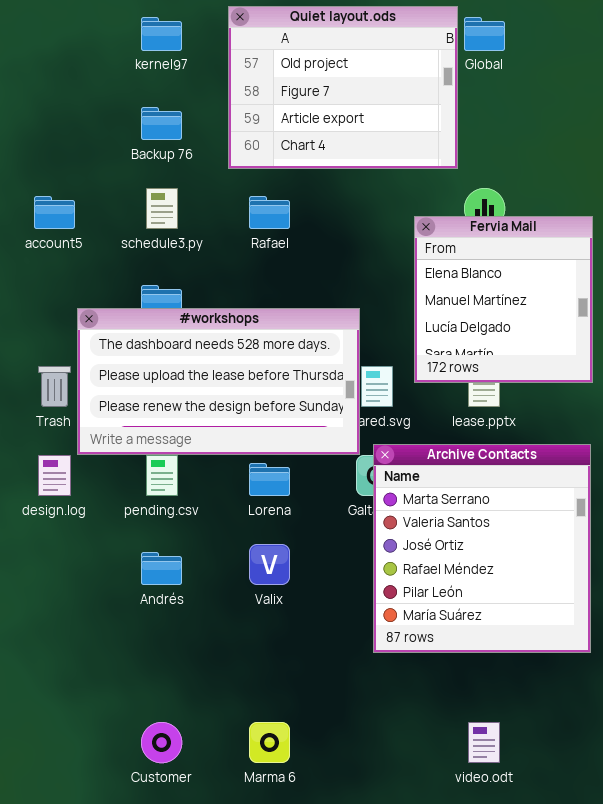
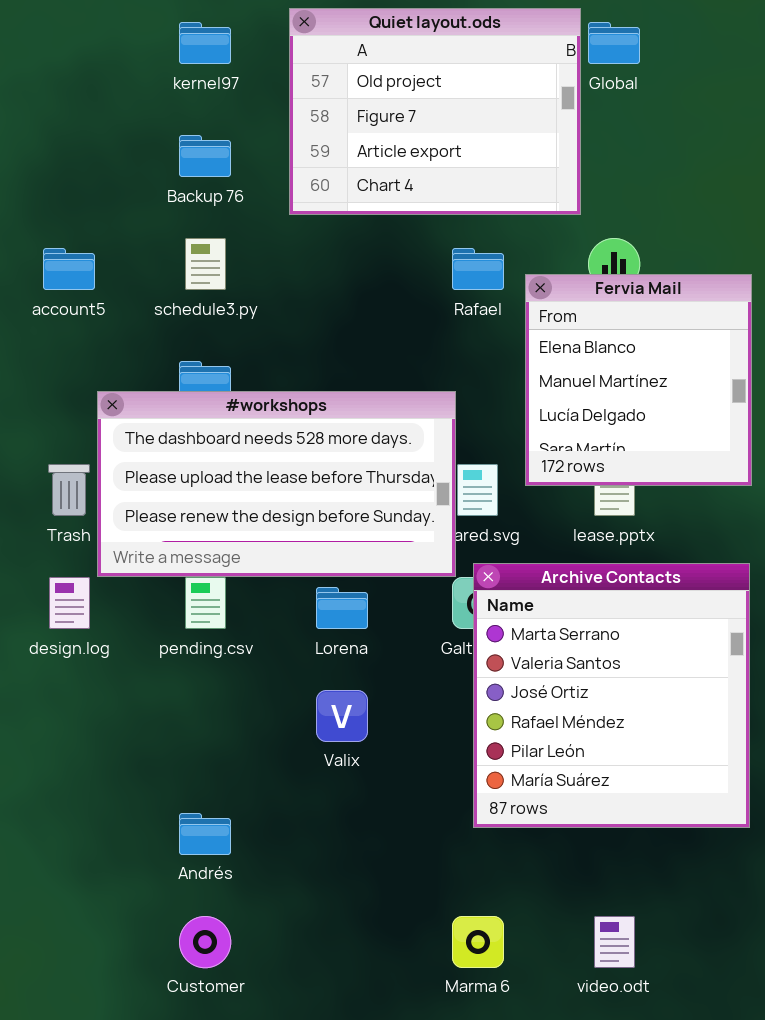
Rafael: [249,196,290,229] -> [452,248,504,290], moved
Andrés: [141,552,182,585] -> [179,813,231,855], moved
Marma 6: [249,722,290,763] -> [452,916,504,968], moved

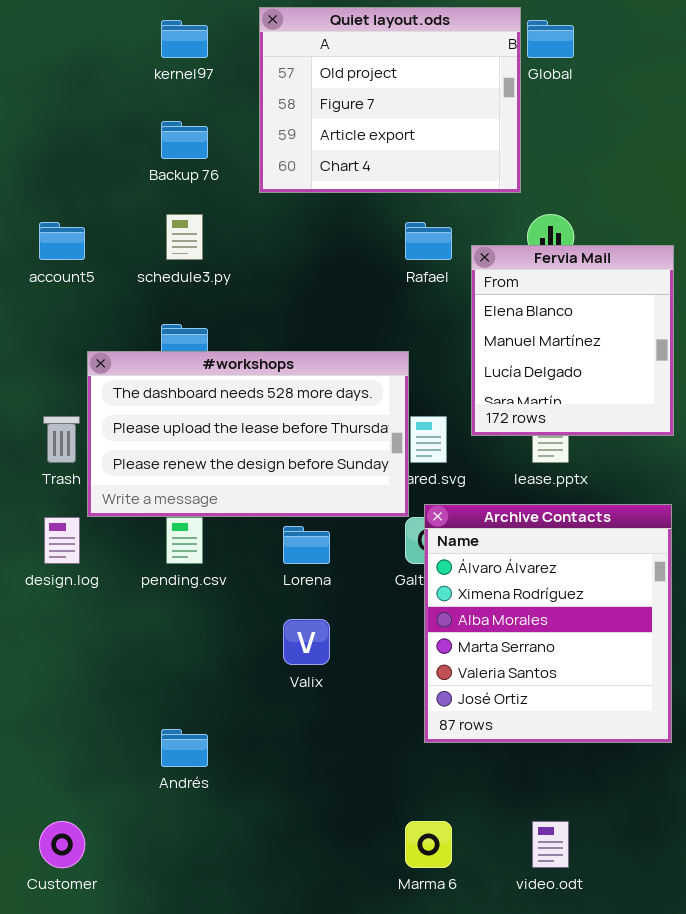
Archive Contacts: [473,563,750,828] -> [424,504,672,743], scrolled up 3 rows
Customer: [179,916,231,968] -> [39,821,85,868], moved

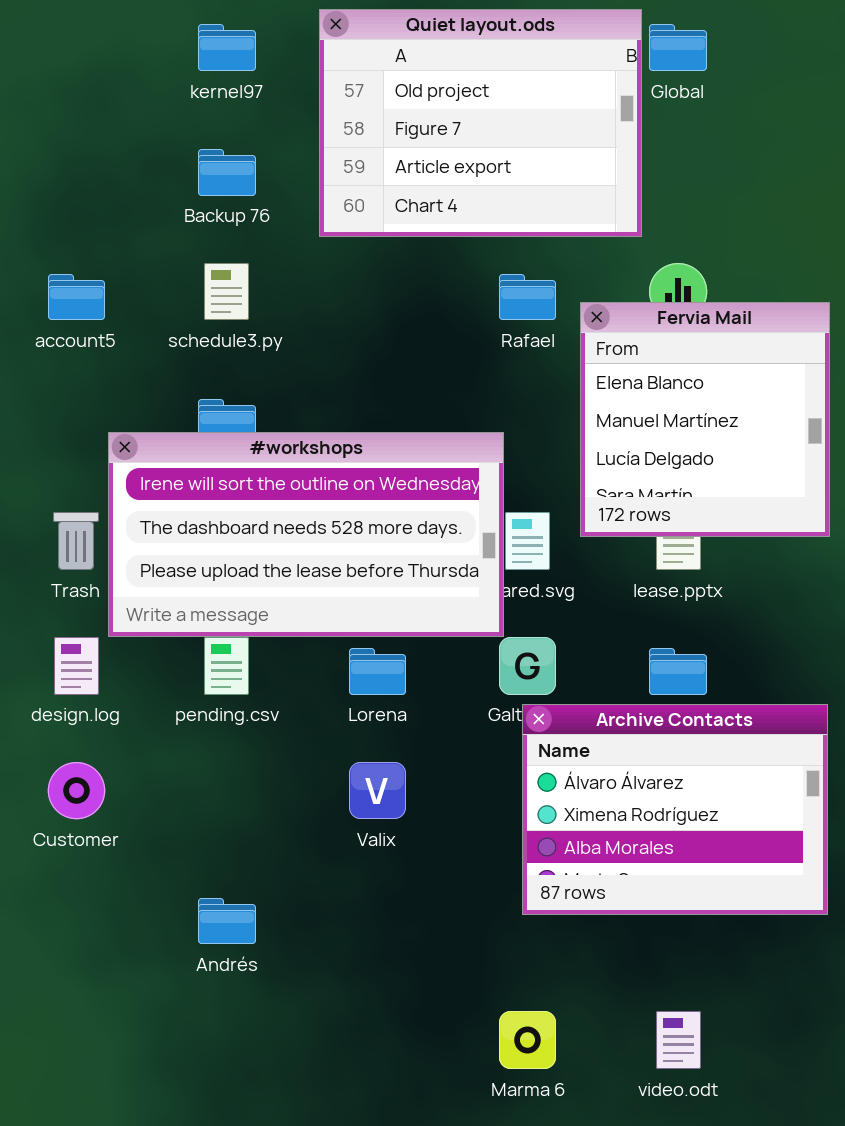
#workshops: [87,351,409,517] -> [108,432,504,637], scrolled up 1 row
Archive Contacts: [424,504,672,743] -> [522,704,828,915], resized
Customer: [39,821,85,868] -> [48,762,105,819], moved

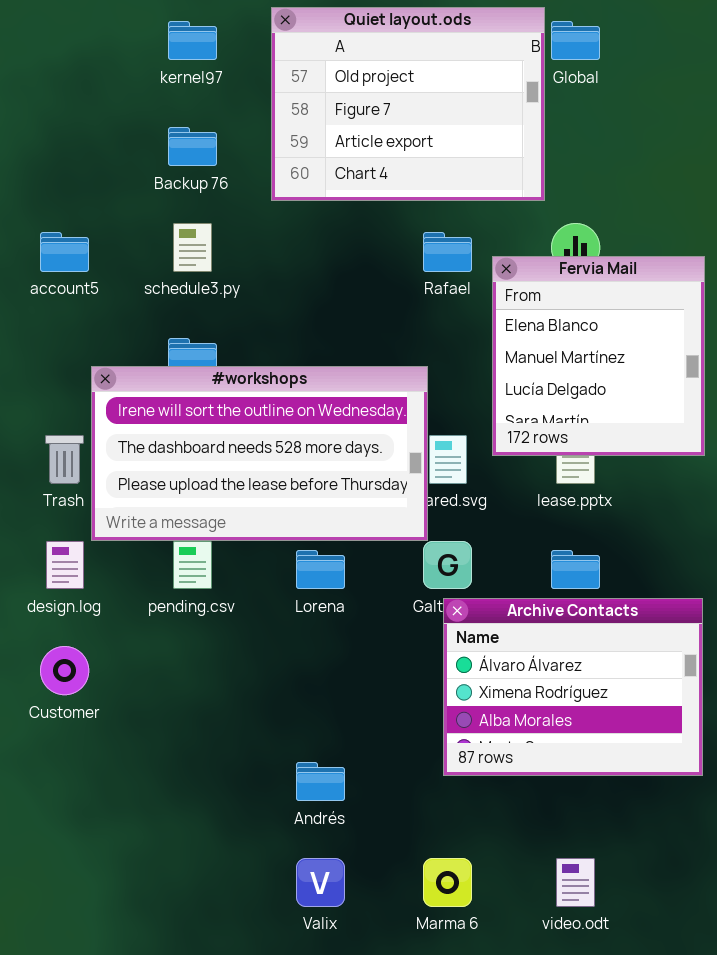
Valix: [349,762,406,819] -> [296,858,345,907], moved
Andrés: [198,898,256,944] -> [296,762,345,801], moved

